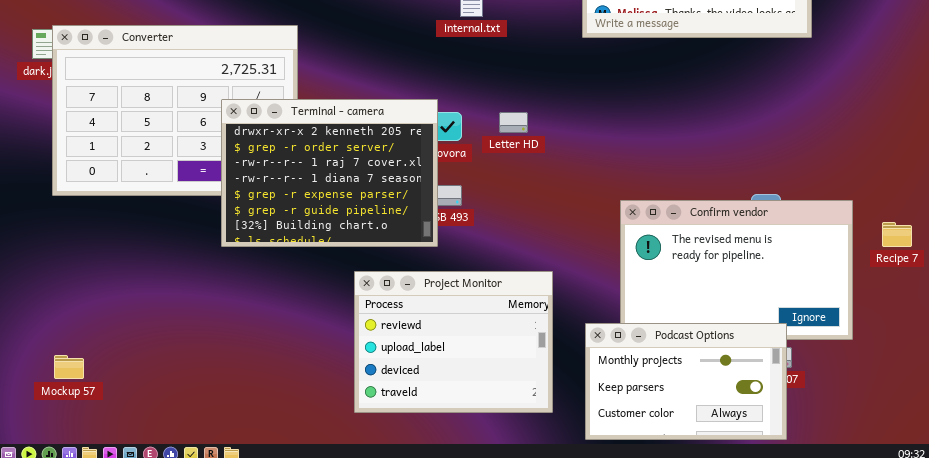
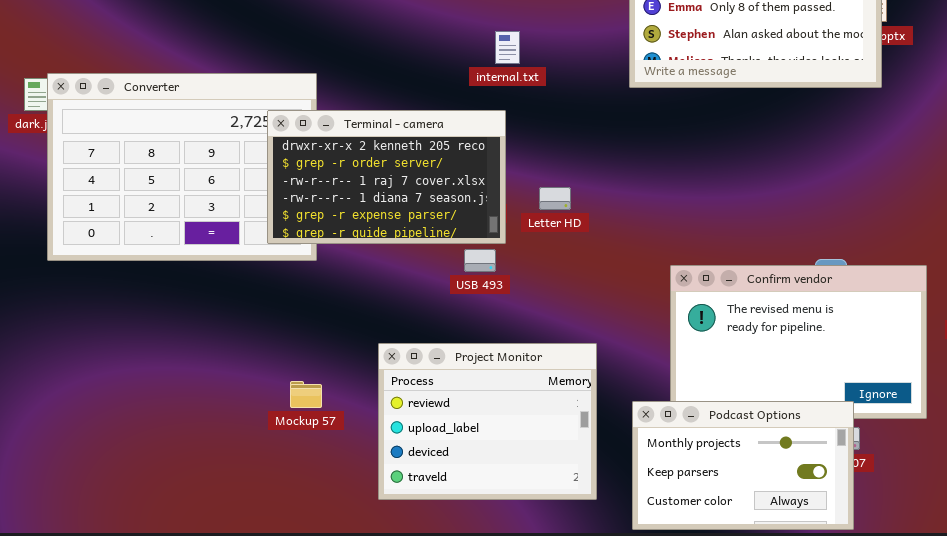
Terminal - camera: [221,99,438,247] -> [267,110,506,244], moved, resized
Letter HD: [499,112,528,133] -> [539,187,571,210], moved
Mockup 57: [54,355,84,379] -> [290,381,322,408], moved

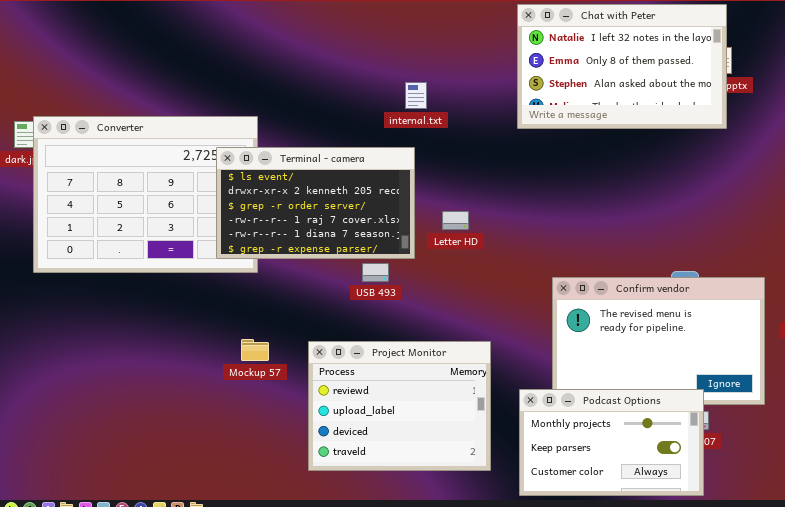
Terminal - camera: [267,110,506,244] -> [216,147,415,259], scrolled up 1 row
USB 493: [464,249,496,272] -> [362,263,389,282], moved
Mockup 57: [290,381,322,408] -> [241,339,269,361], moved

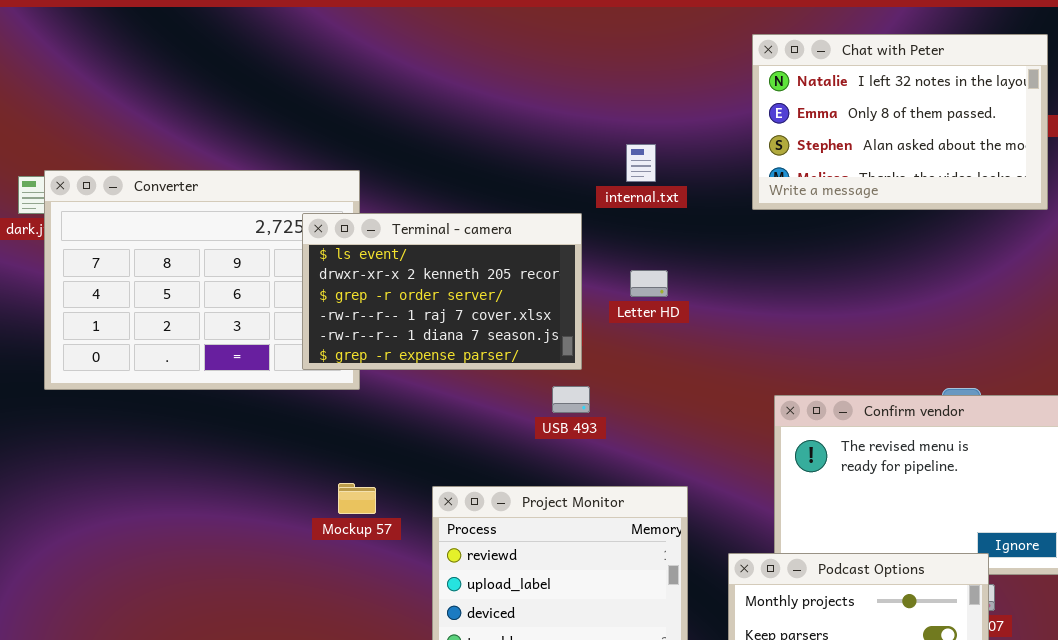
Chat with Peter: [517,4,727,129] -> [752,34,1048,210], moved
internal.txt: [405,82,427,109] -> [626,144,656,182], moved
Letter HD: [442,211,469,230] -> [630,270,668,297], moved
USB 493: [362,263,389,282] -> [552,386,590,413], moved

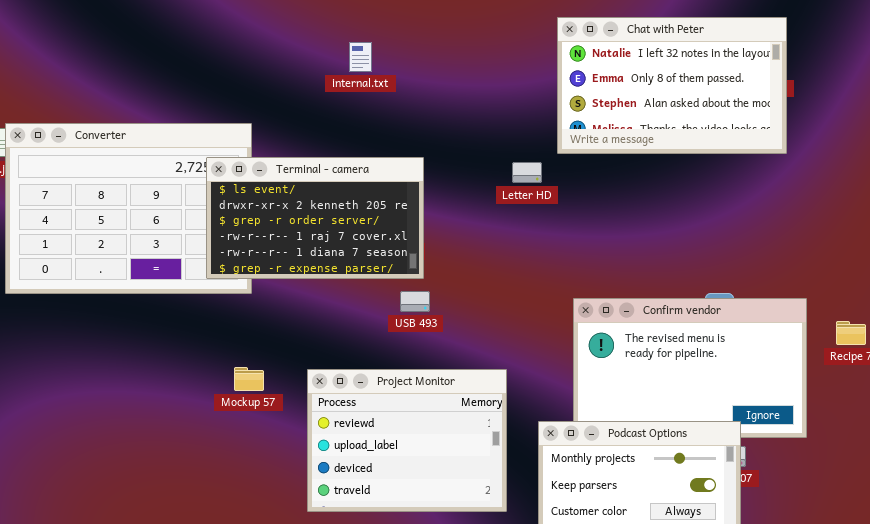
internal.txt: [626,144,656,182] -> [349,42,372,72], moved
Letter HD: [630,270,668,297] -> [512,162,542,183], moved

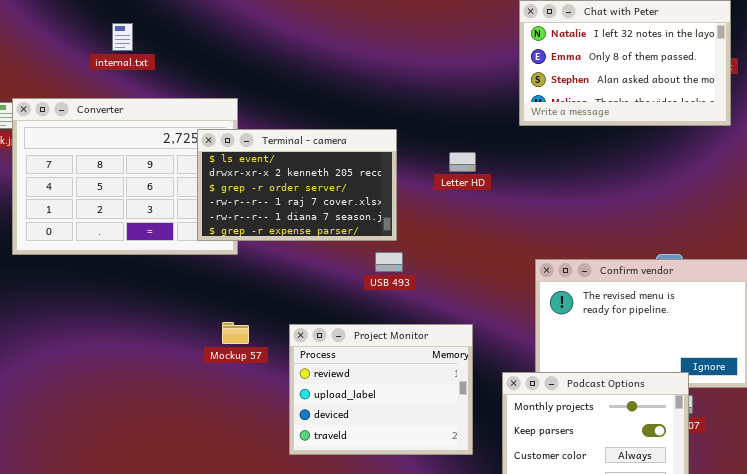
internal.txt: [349,42,372,72] -> [112,23,133,51], moved
Letter HD: [512,162,542,183] -> [449,152,476,172], moved

